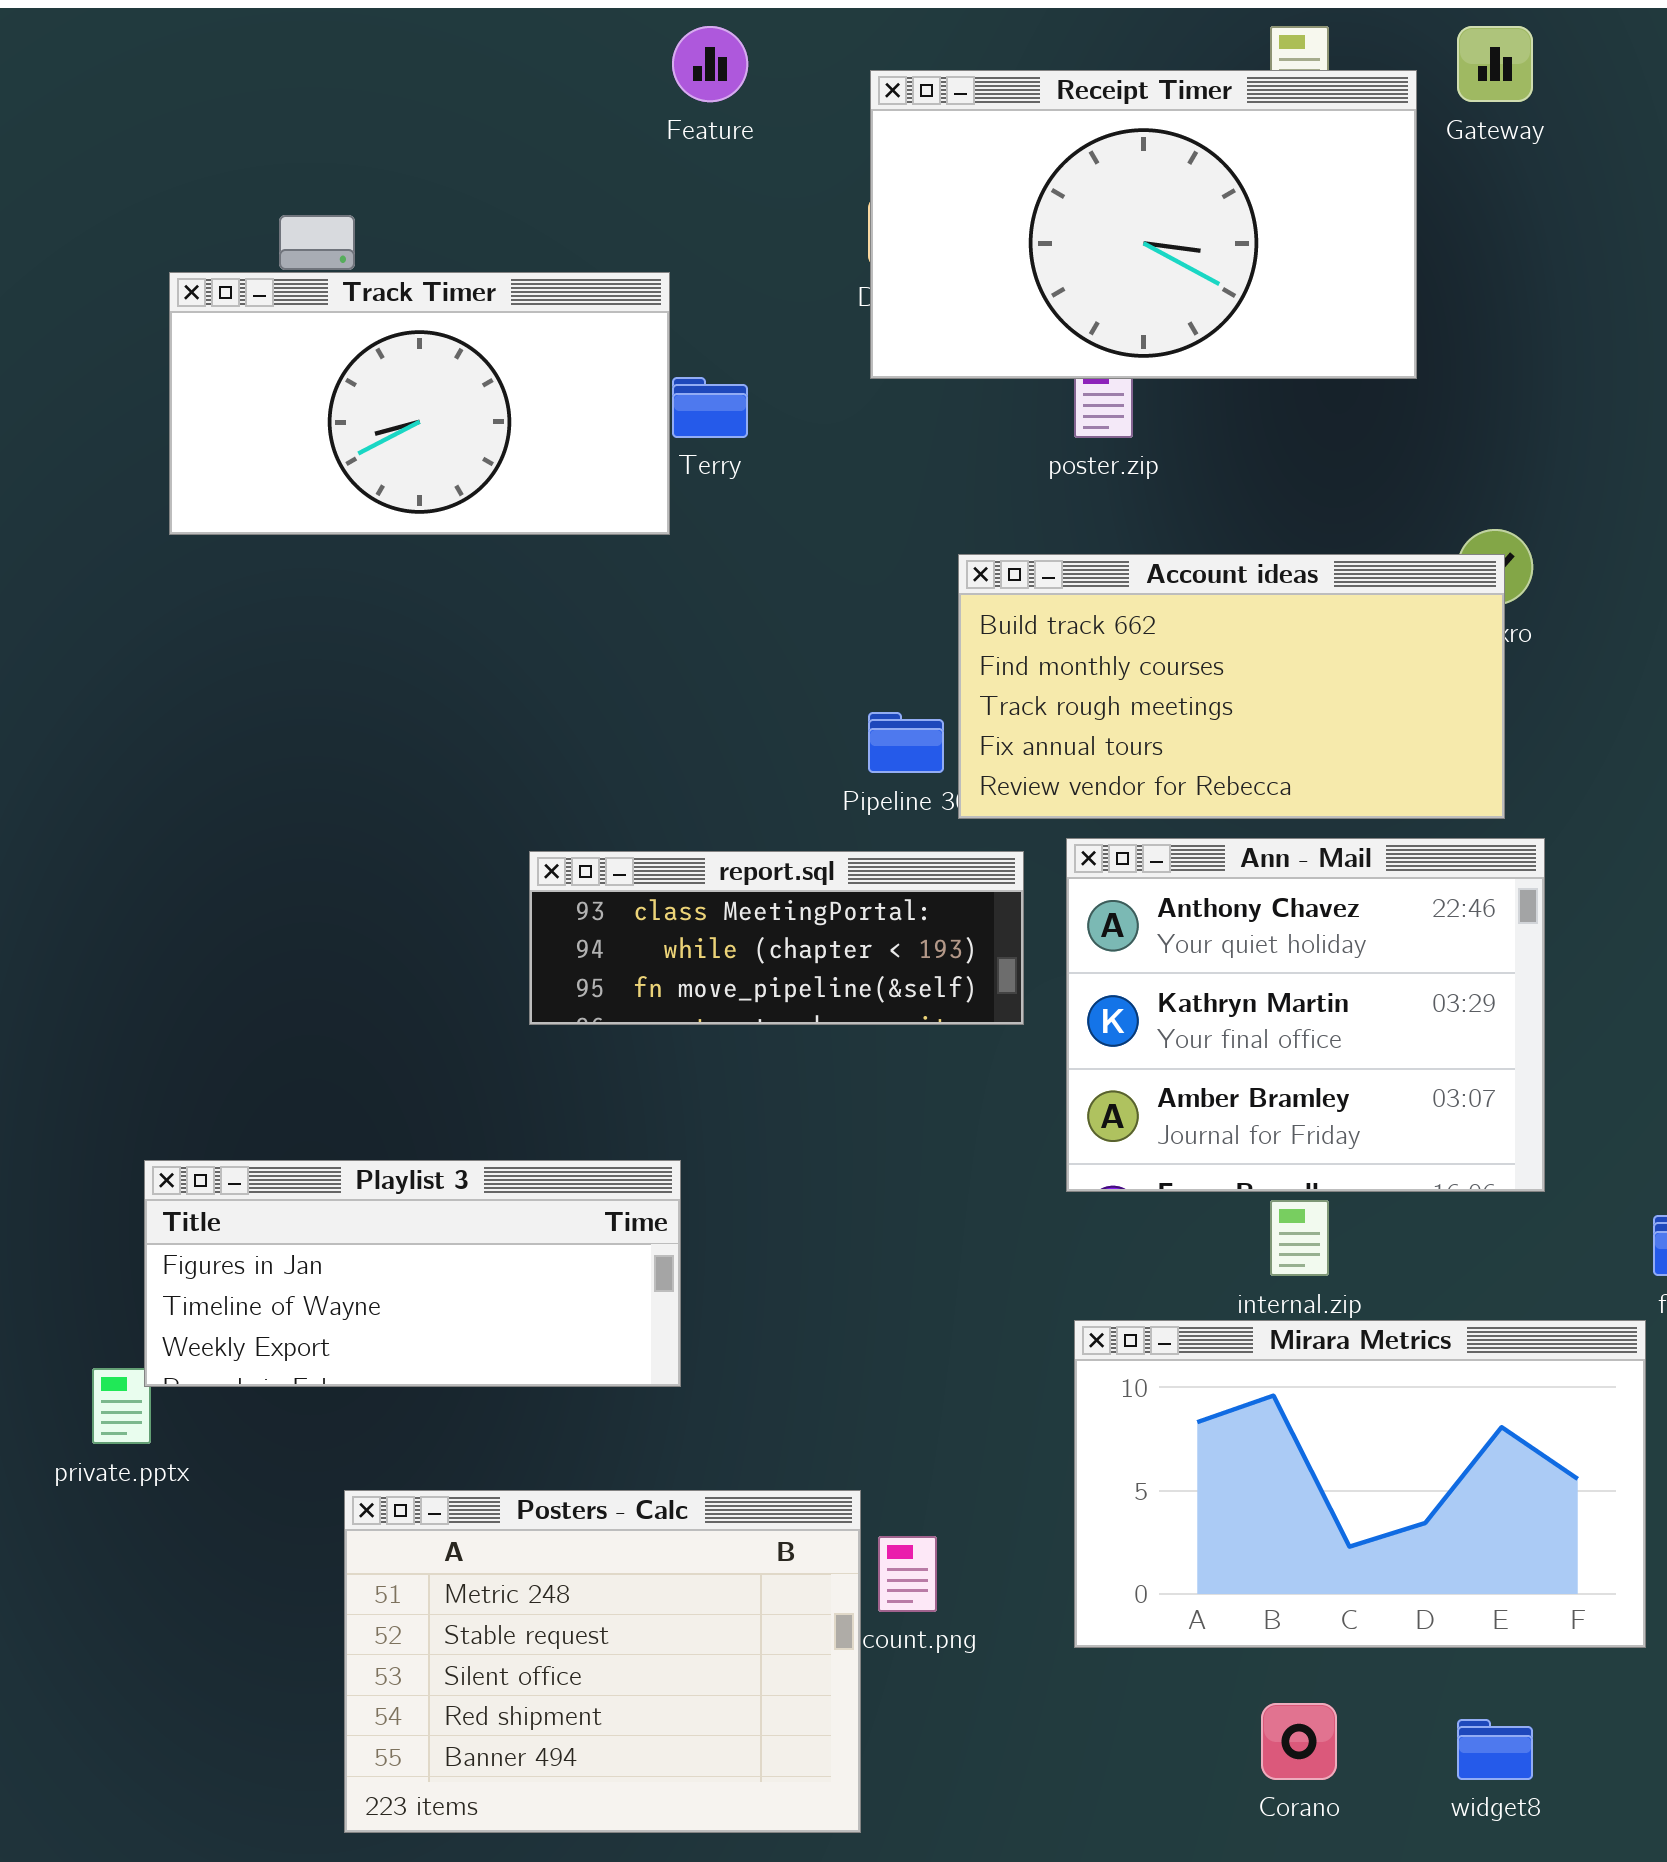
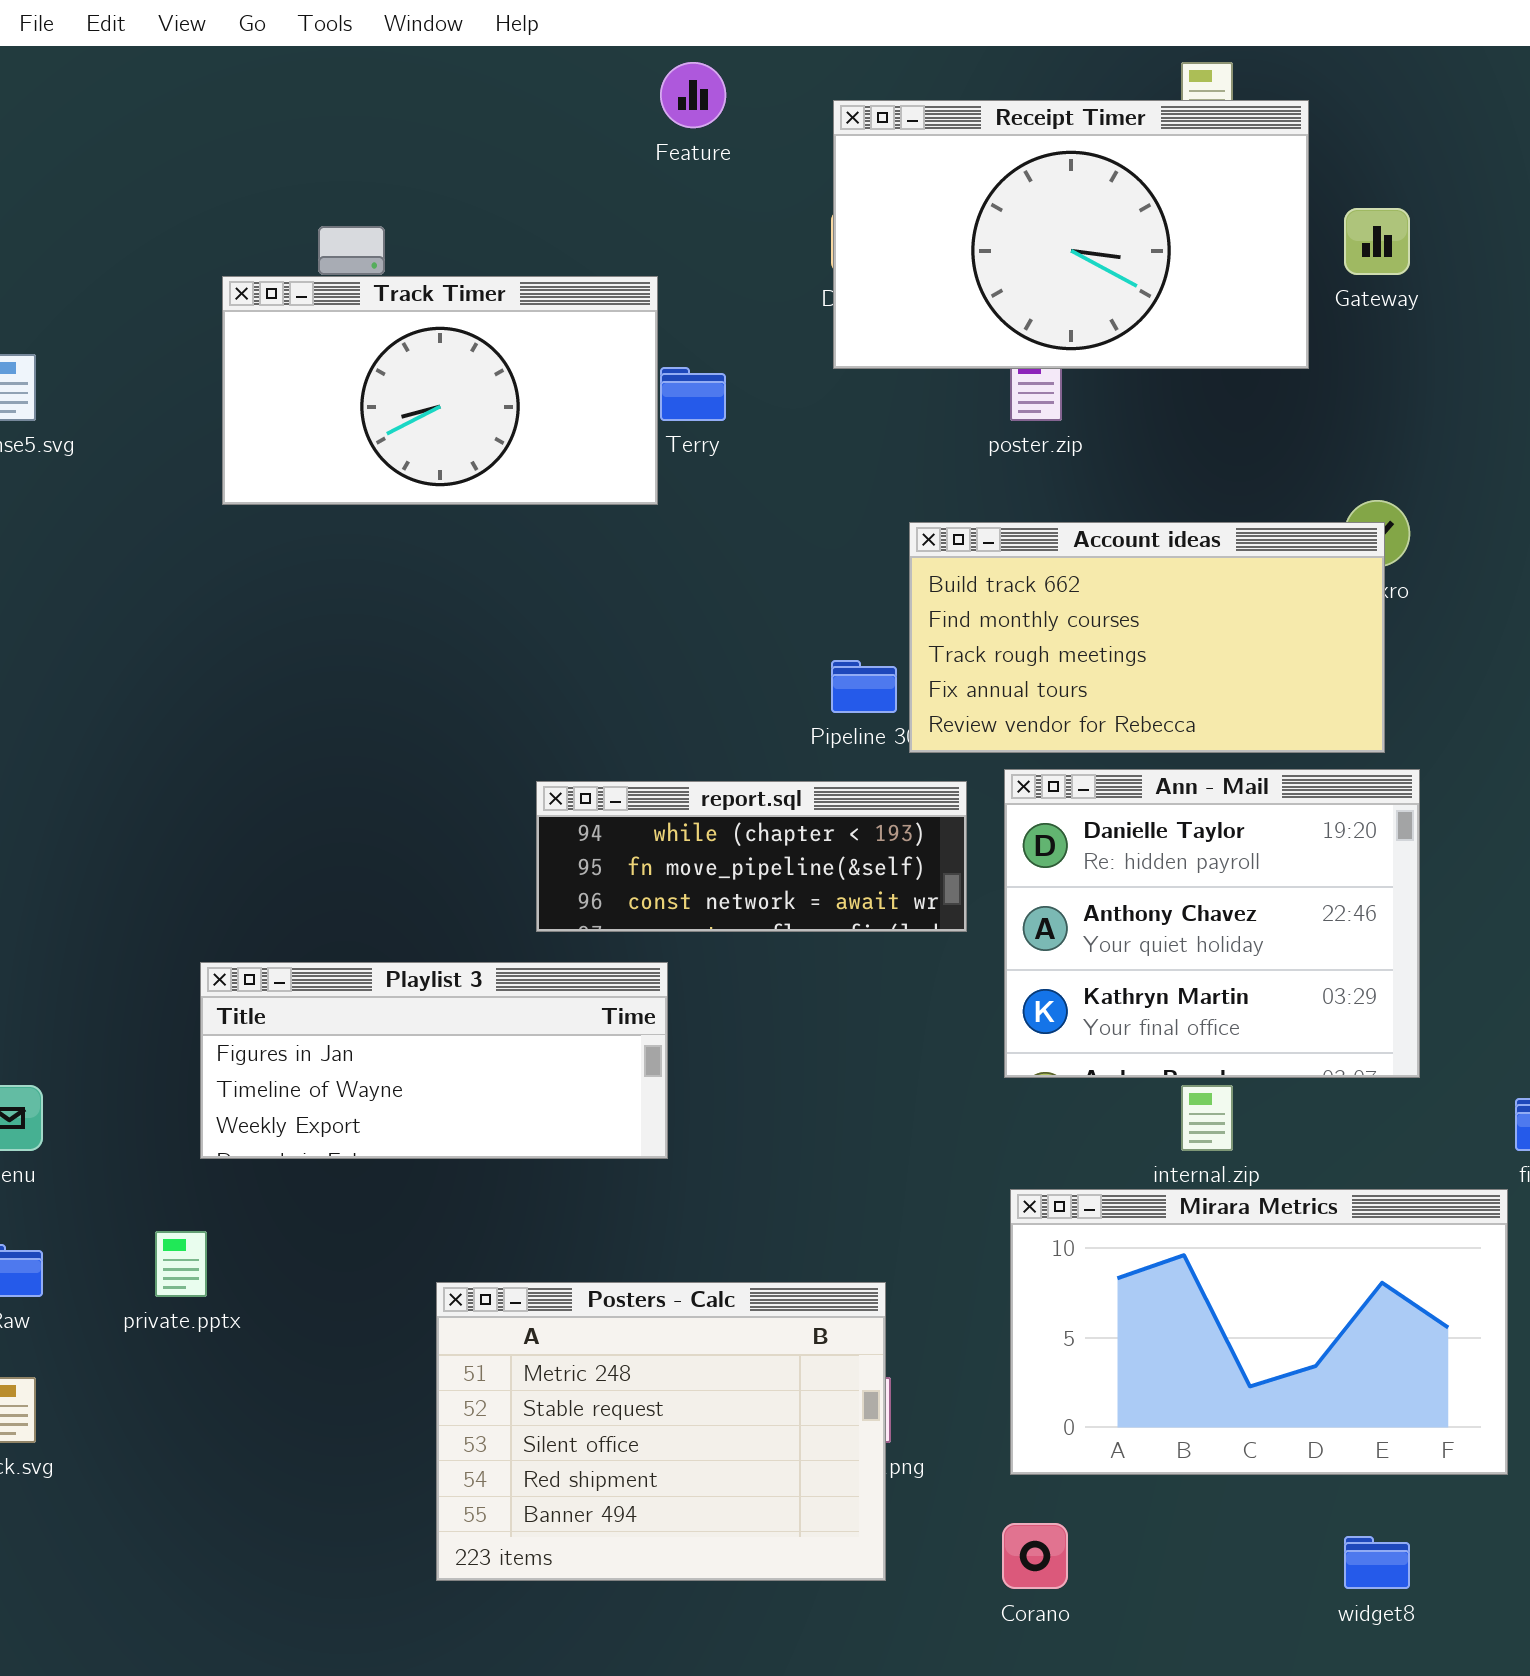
Gateway: [1457,26,1533,102] -> [1344,208,1410,275], moved
Ann - Mail: [1066,838,1545,1192] -> [1004,769,1420,1078], scrolled up 1 row
report.sql: [529,851,1024,1025] -> [536,781,967,932], scrolled down 1 row
Playlist 3: [144,1160,681,1387] -> [200,962,668,1159], moved
Posters - Calc: [344,1490,861,1833] -> [436,1282,886,1581], moved
Corano: [1261,1703,1337,1780] -> [1002,1523,1068,1589], moved

